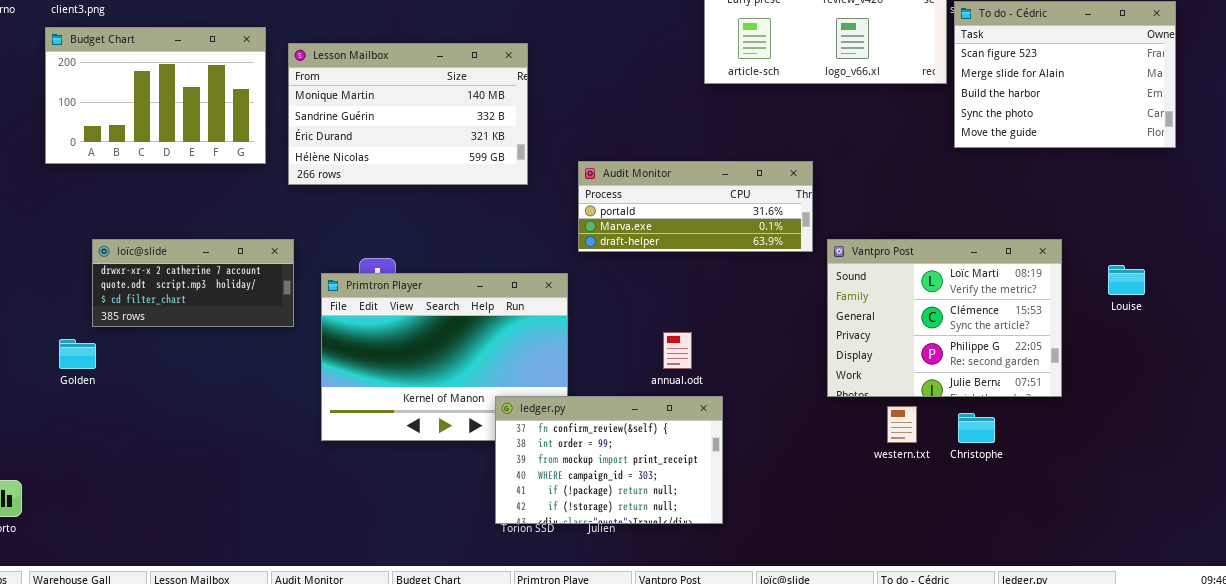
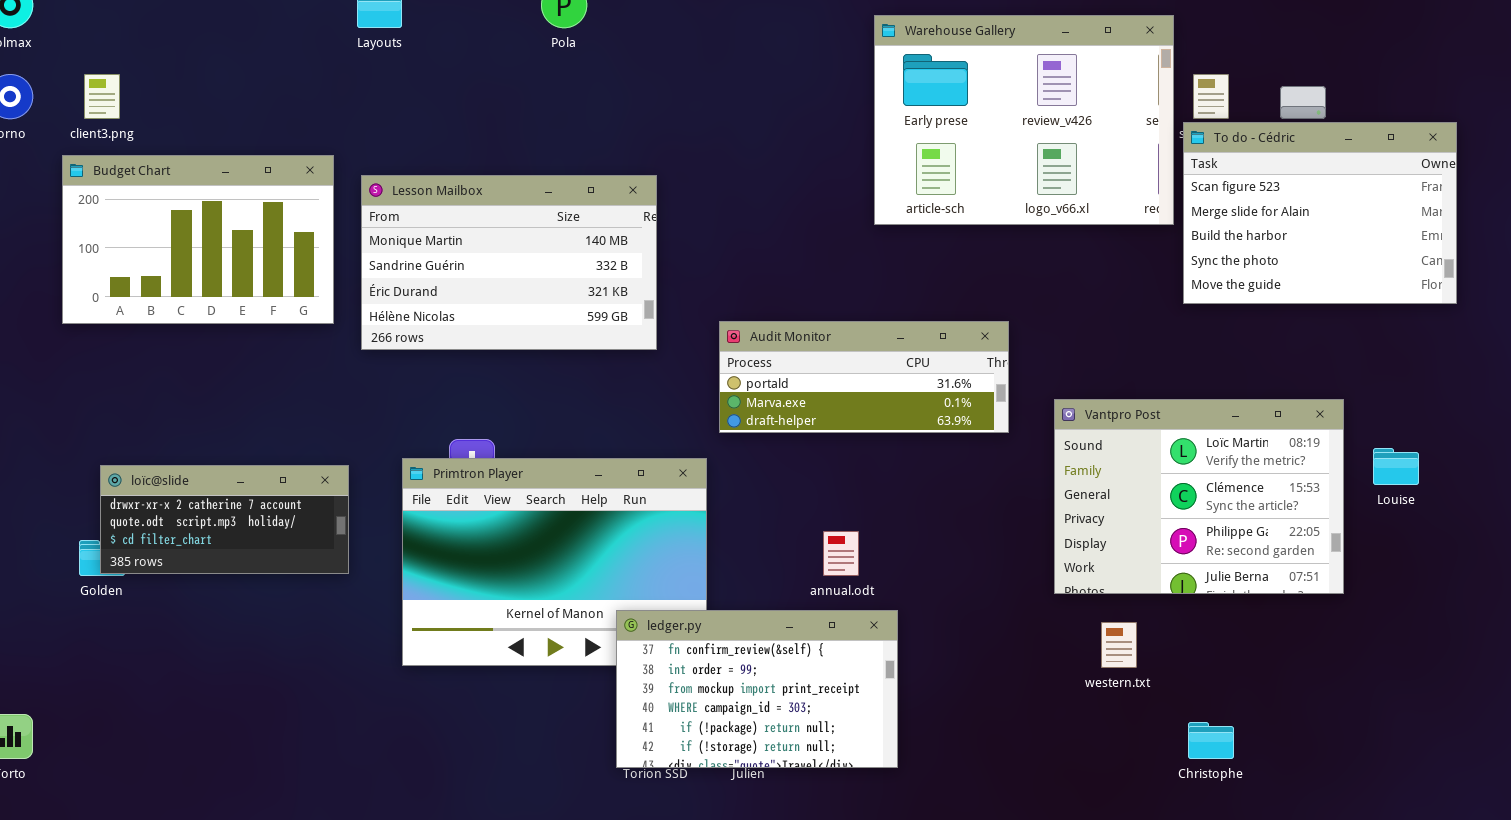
loïc@slide: [92,239,294,327] -> [100,465,349,574], moved
Vantpro Post: [827,239,1062,397] -> [1054,399,1344,594], moved
Christophe: [958,413,995,443] -> [1188,722,1234,759], moved

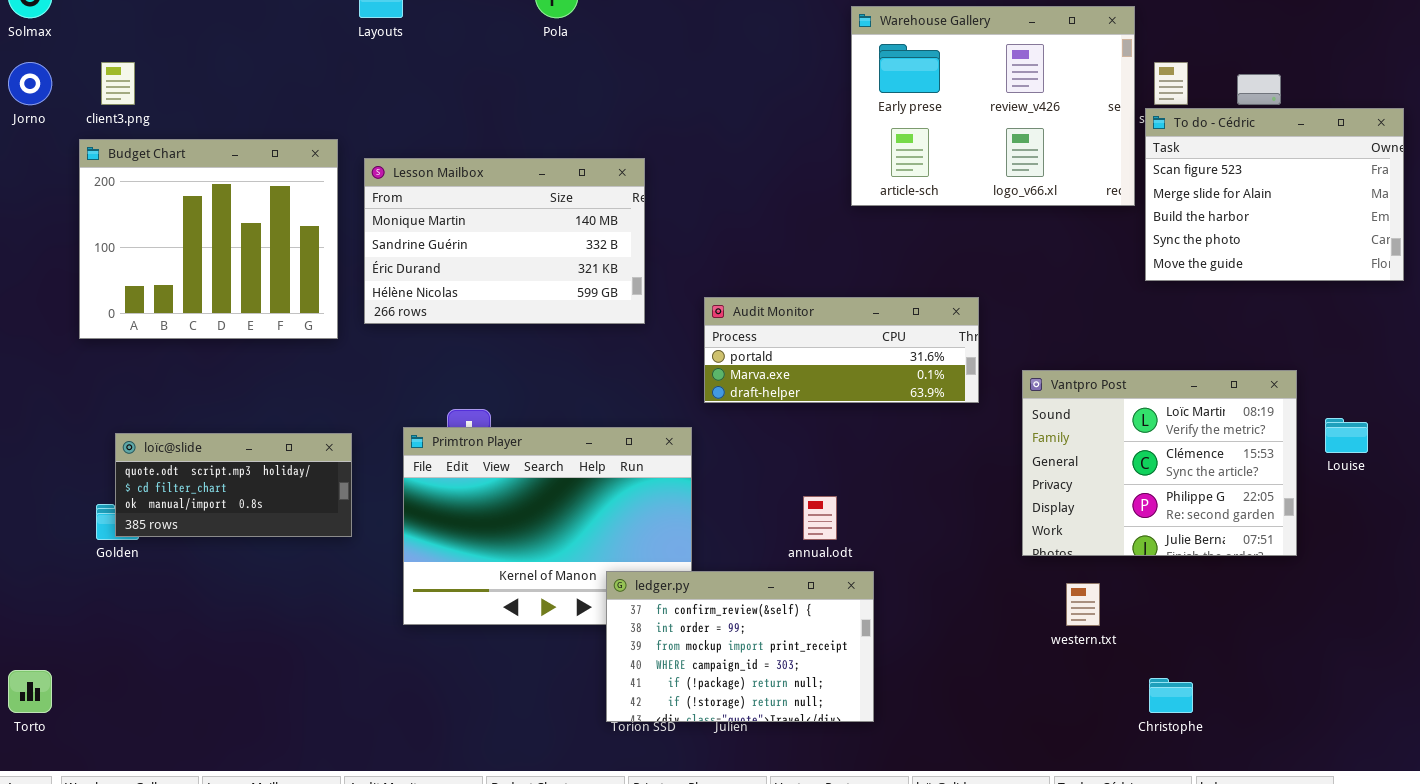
Budget Chart: [62,155,334,324] -> [79,139,338,339], resized
loïc@slide: [100,465,349,574] -> [115,433,352,537], scrolled down 1 row

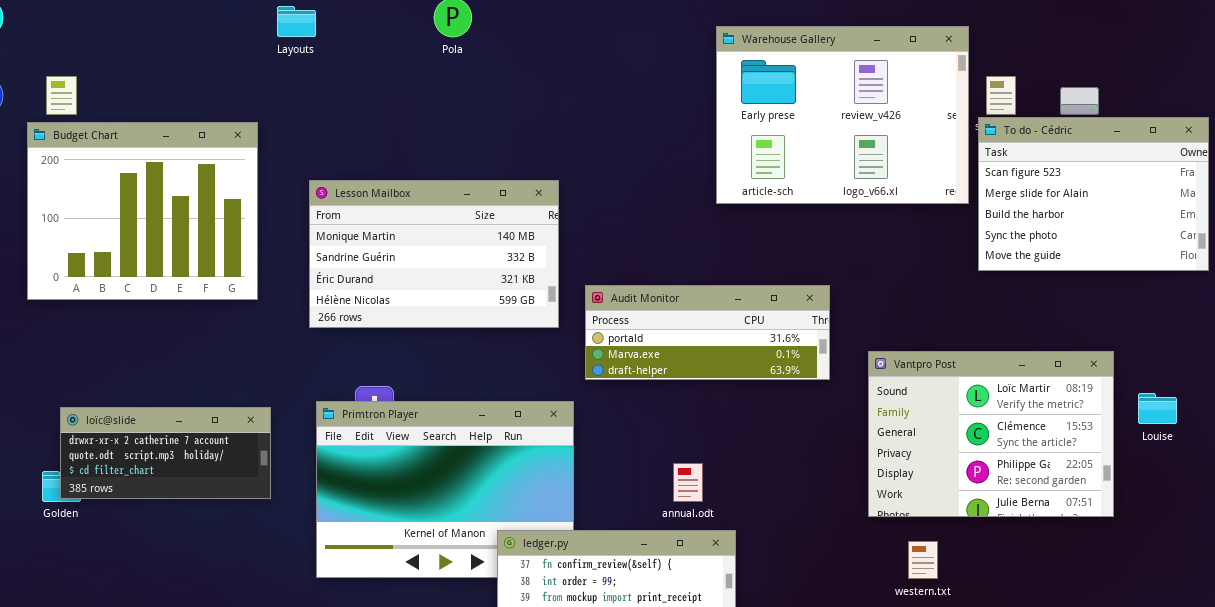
Budget Chart: [79,139,338,339] -> [27,122,258,300], moved
Lesson Mailbox: [364,158,645,324] -> [309,180,559,328], moved
loïc@slide: [115,433,352,537] -> [60,407,271,499], scrolled up 1 row

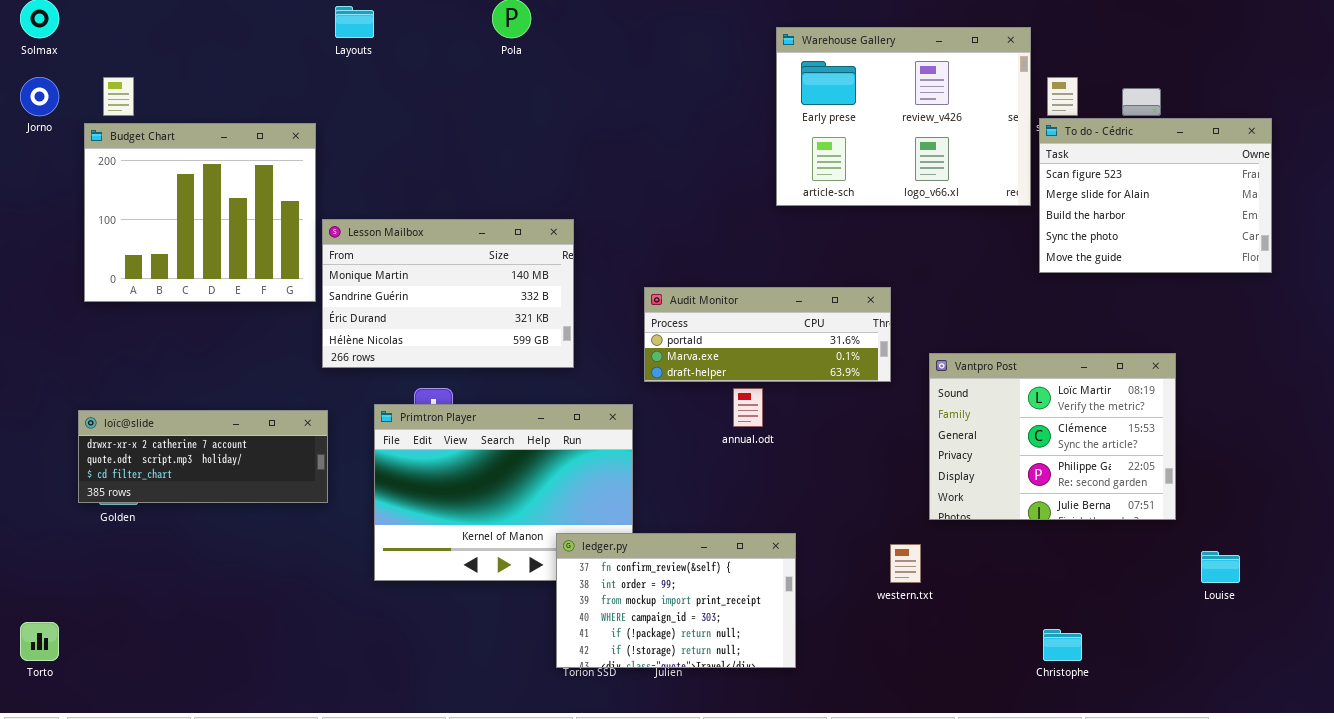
Lesson Mailbox: [309,180,559,328] -> [322,219,574,368], moved
Louise: [1138,393,1177,424] -> [1201,551,1240,583], moved
loïc@slide: [60,407,271,499] -> [78,410,328,503], resized
annual.odt: [673,463,703,502] -> [733,388,763,427], moved
western.txt: [908,541,938,579] -> [890,544,921,583], moved

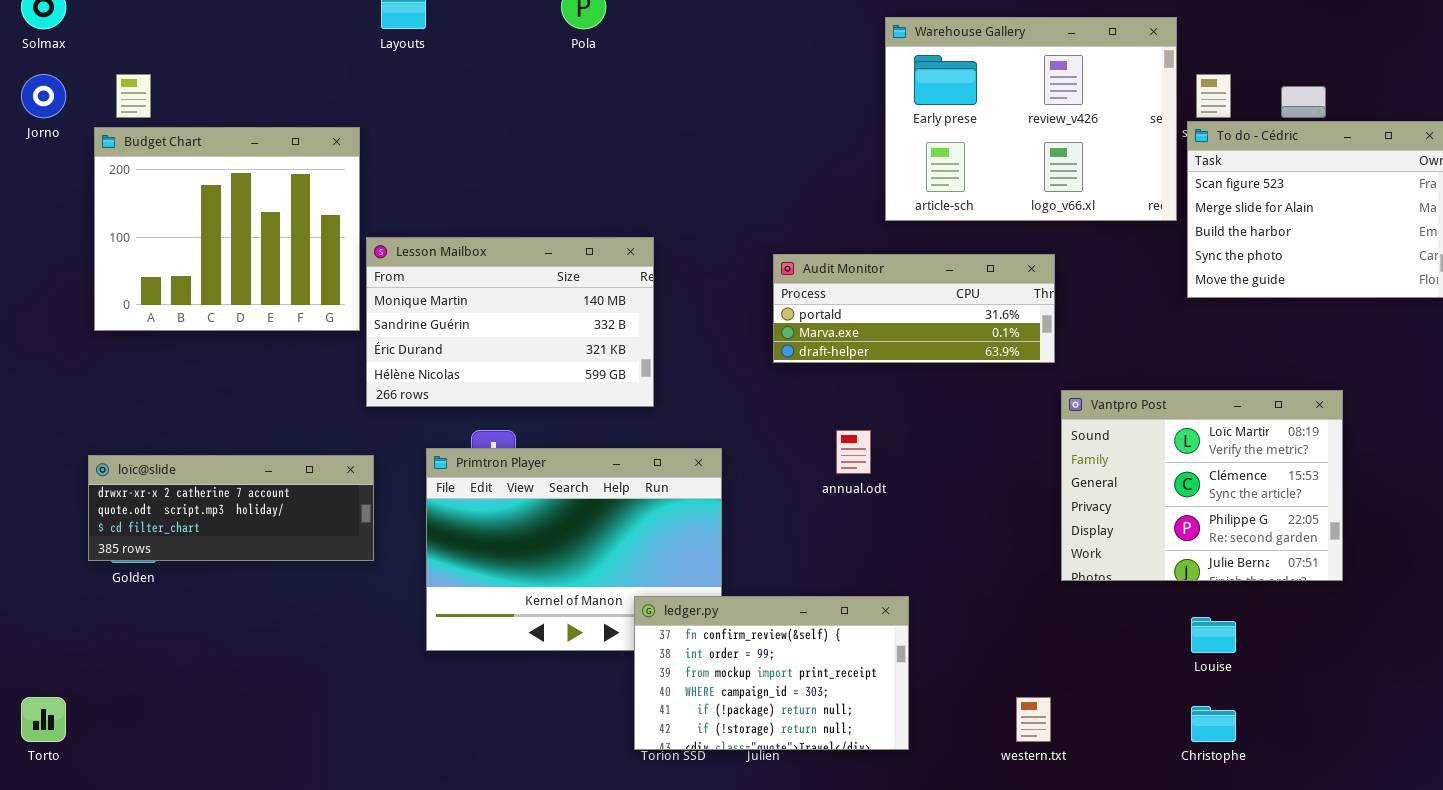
Audit Monitor: [644,287,891,382] -> [773,254,1055,363], moved
western.txt: [890,544,921,583] -> [1016,697,1051,742], moved
Louise: [1201,551,1240,583] -> [1191,617,1236,653], moved

